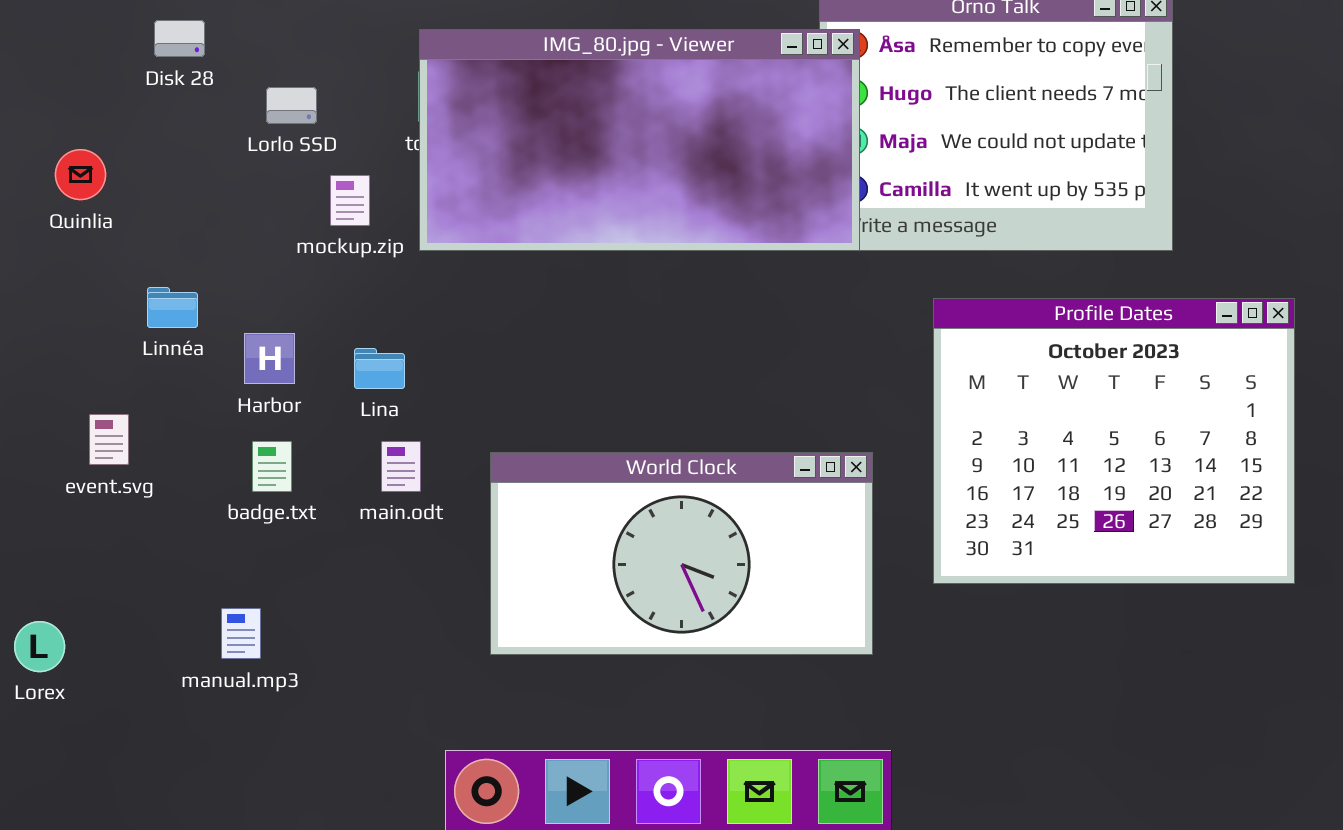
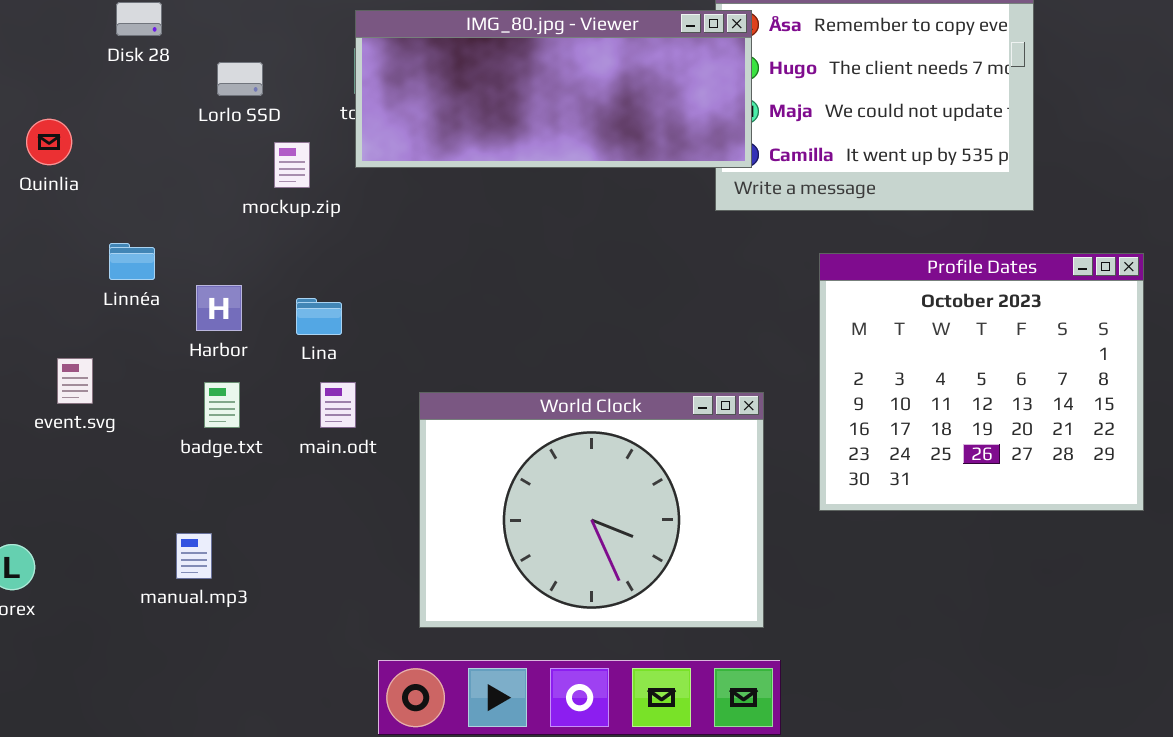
IMG_80.jpg - Viewer: [419,29,860,251] -> [355,10,752,168], resized
World Clock: [490,452,873,655] -> [419,392,764,628], resized

